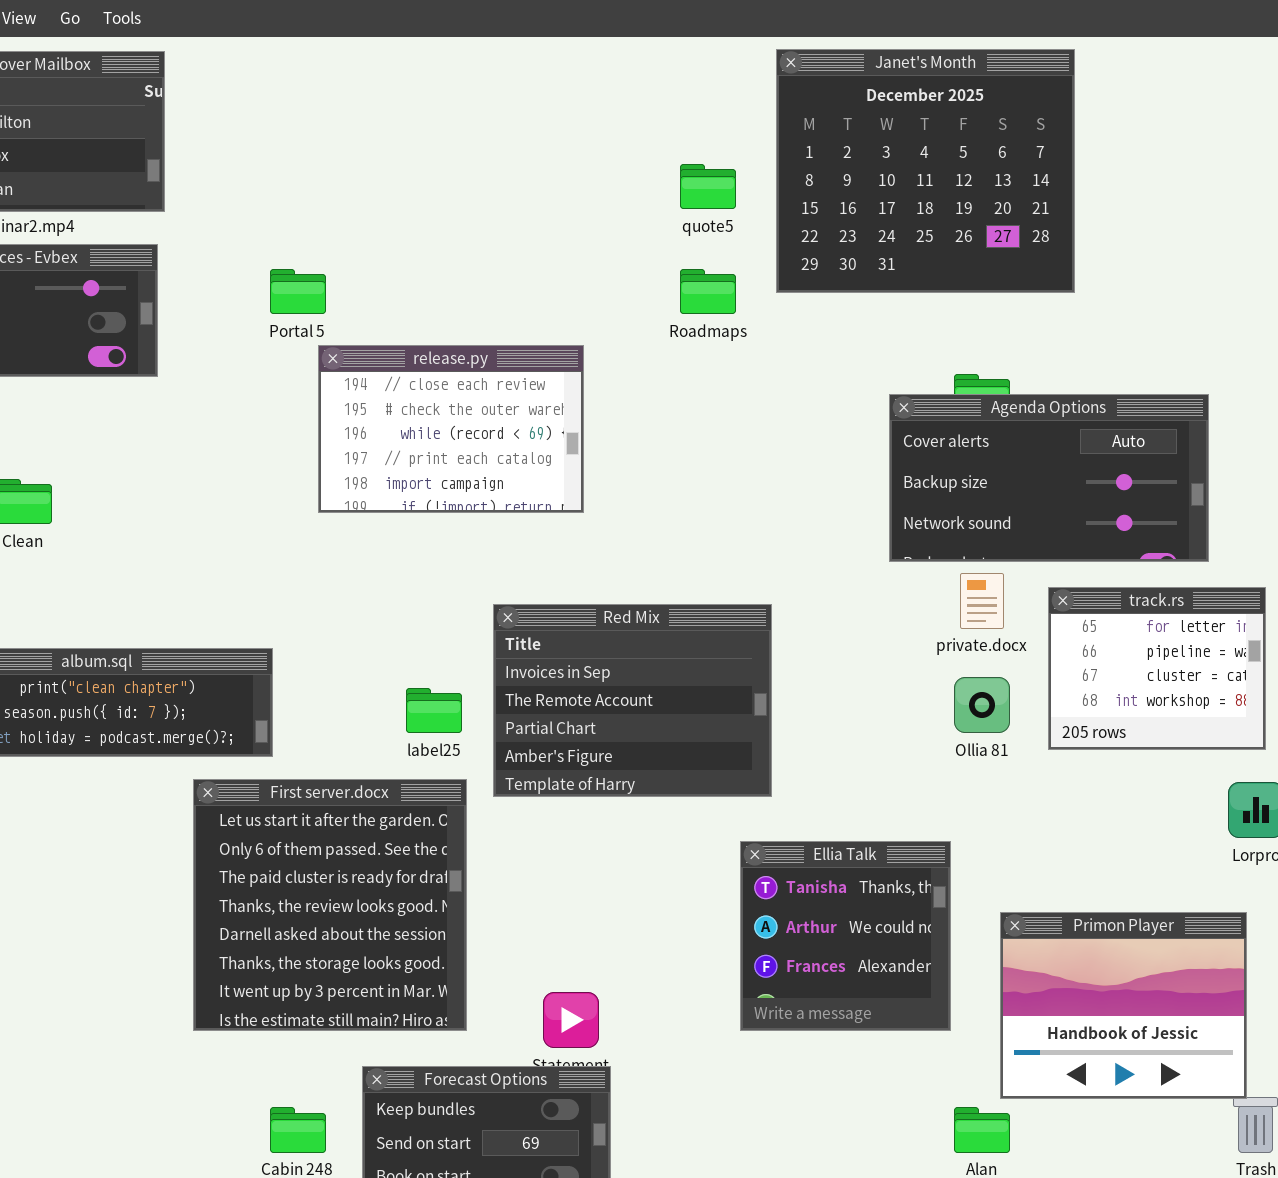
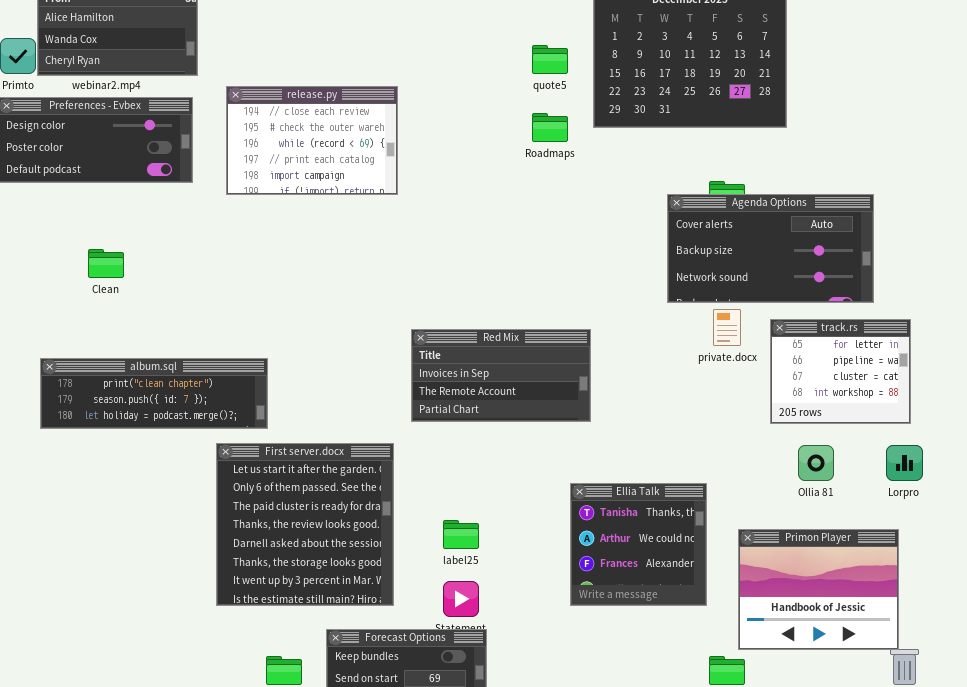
release.py: [318,345,584,513] -> [226,86,398,195], moved
Red Mix: [493,604,772,797] -> [411,329,591,422], resized
Ollia 81: [954,677,1010,733] -> [798,445,834,481], moved
label25: [406,688,462,733] -> [443,520,479,549], moved

